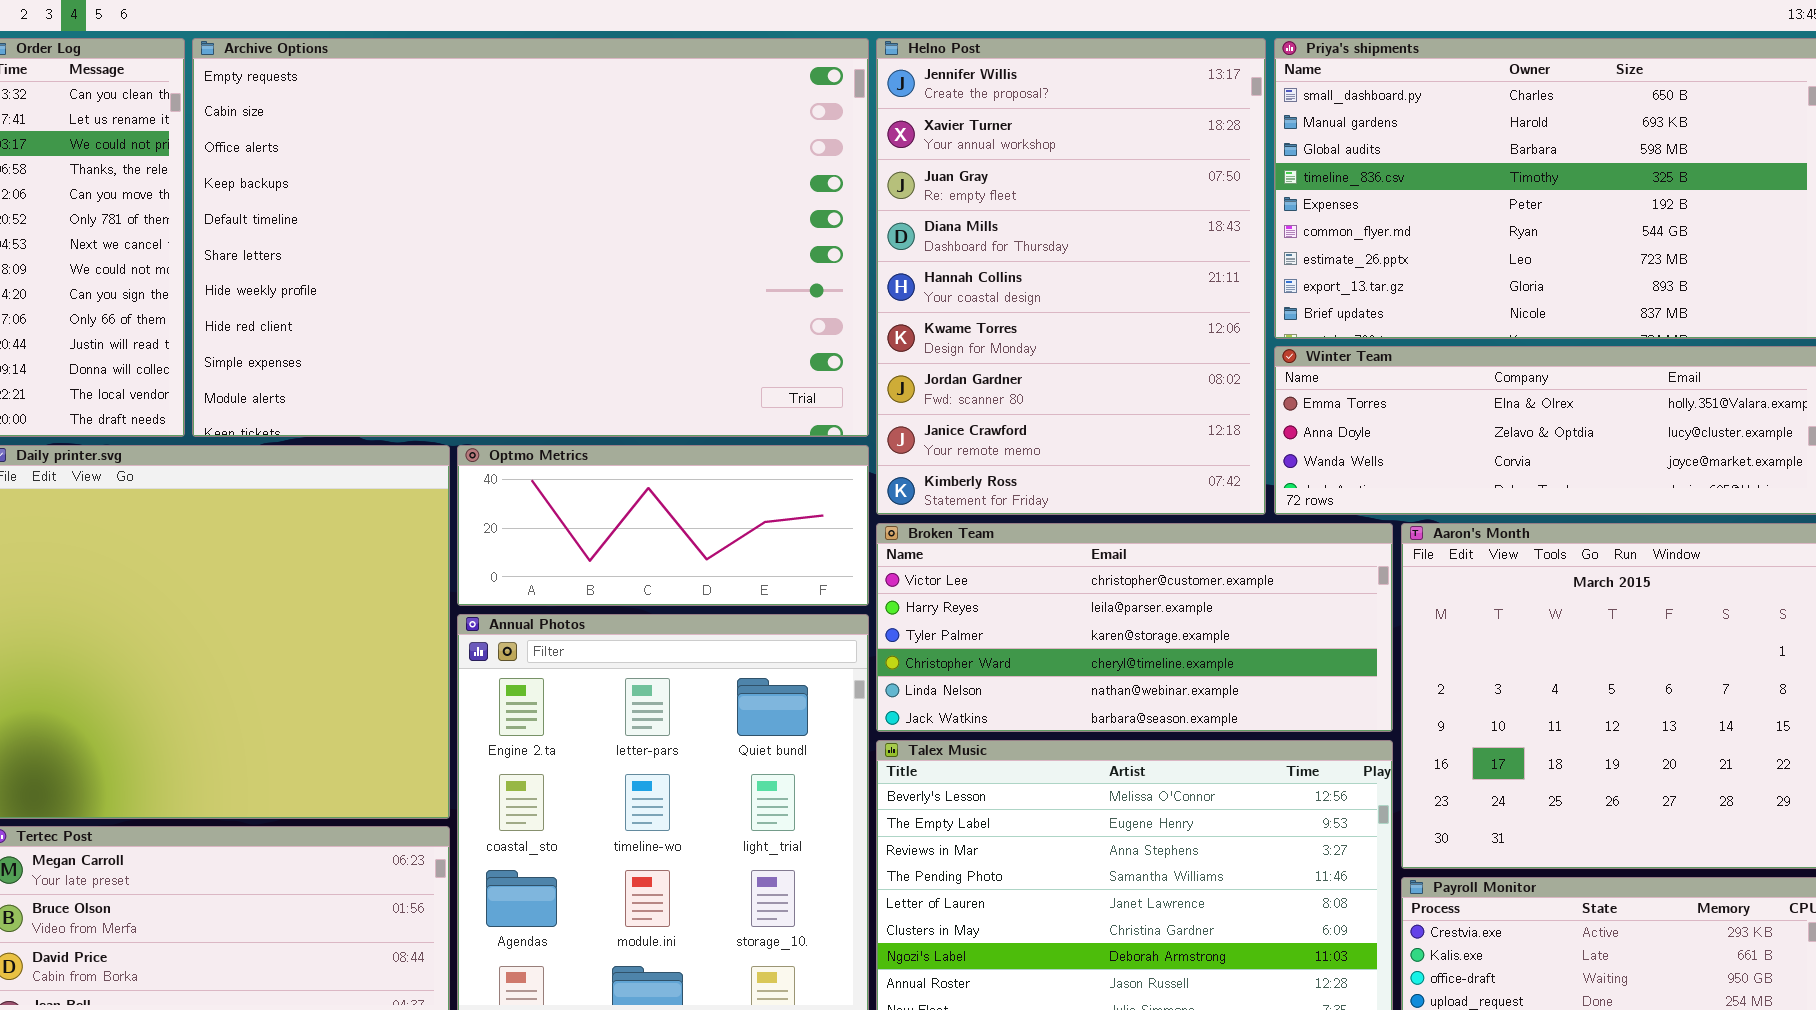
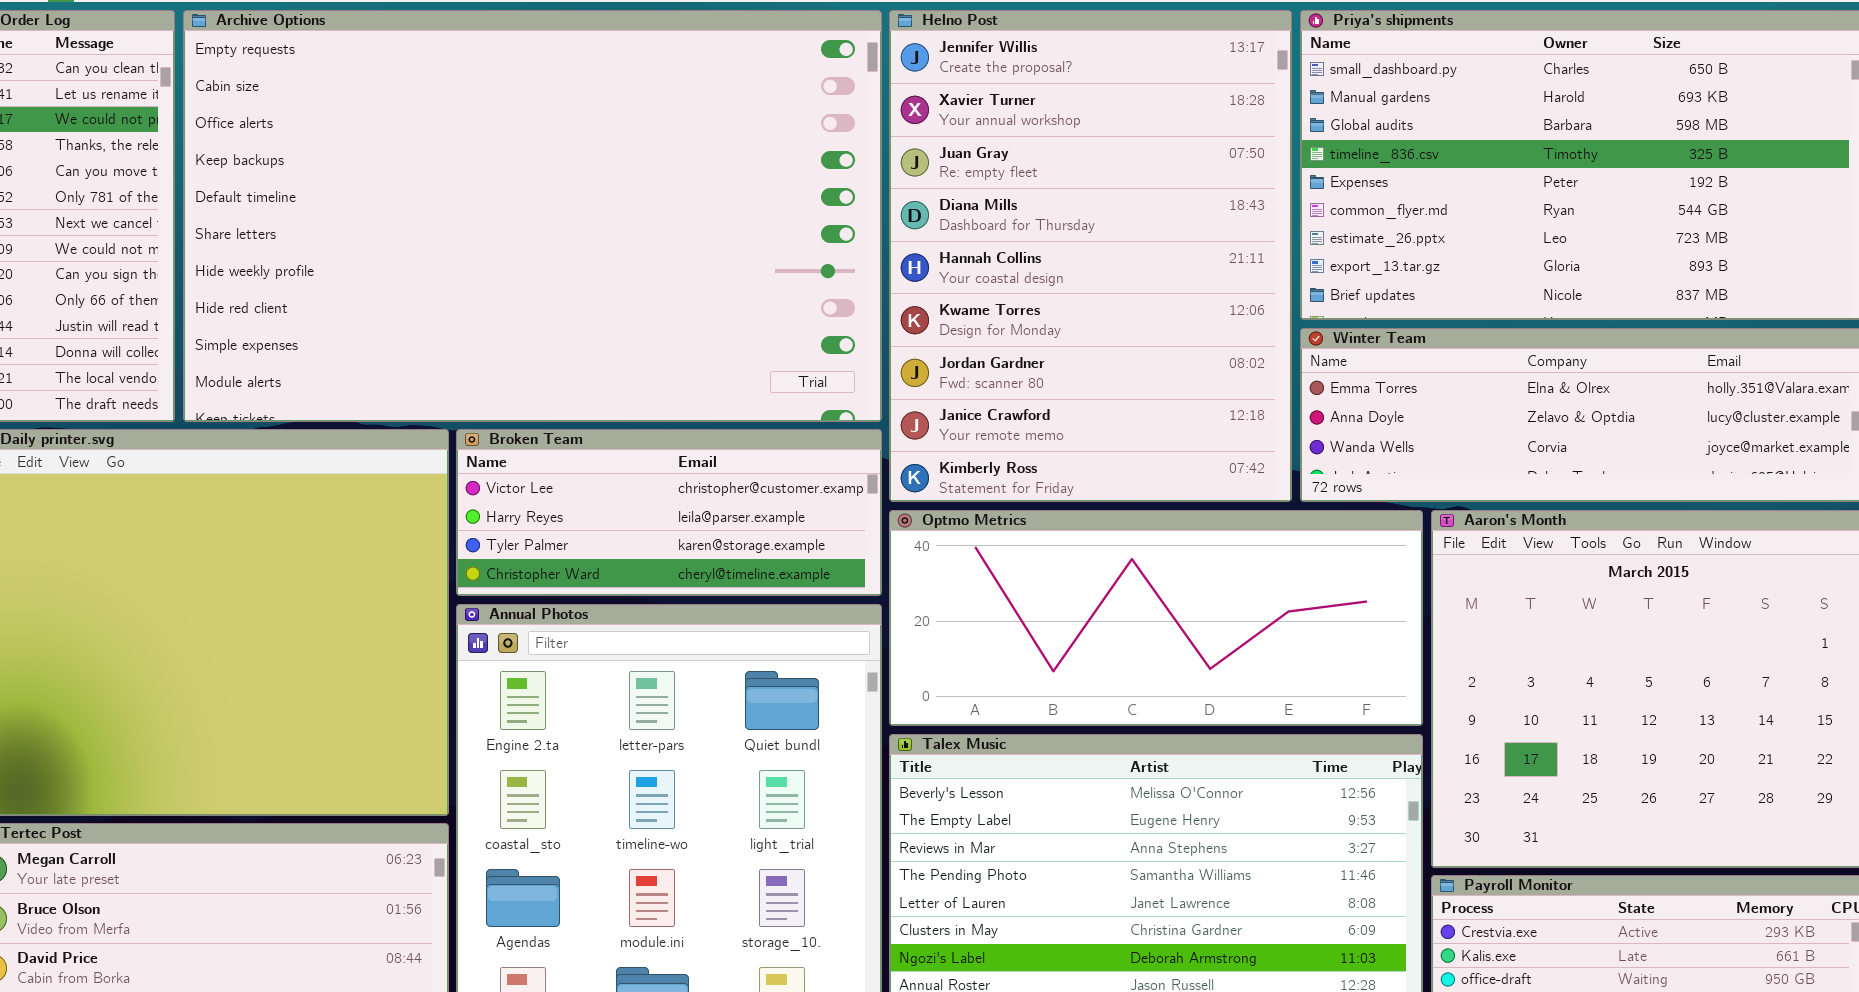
Optmo Metrics: [457,445,869,606] -> [889,510,1423,726], moved, resized
Broken Team: [876,523,1393,732] -> [456,429,882,596], moved, resized

